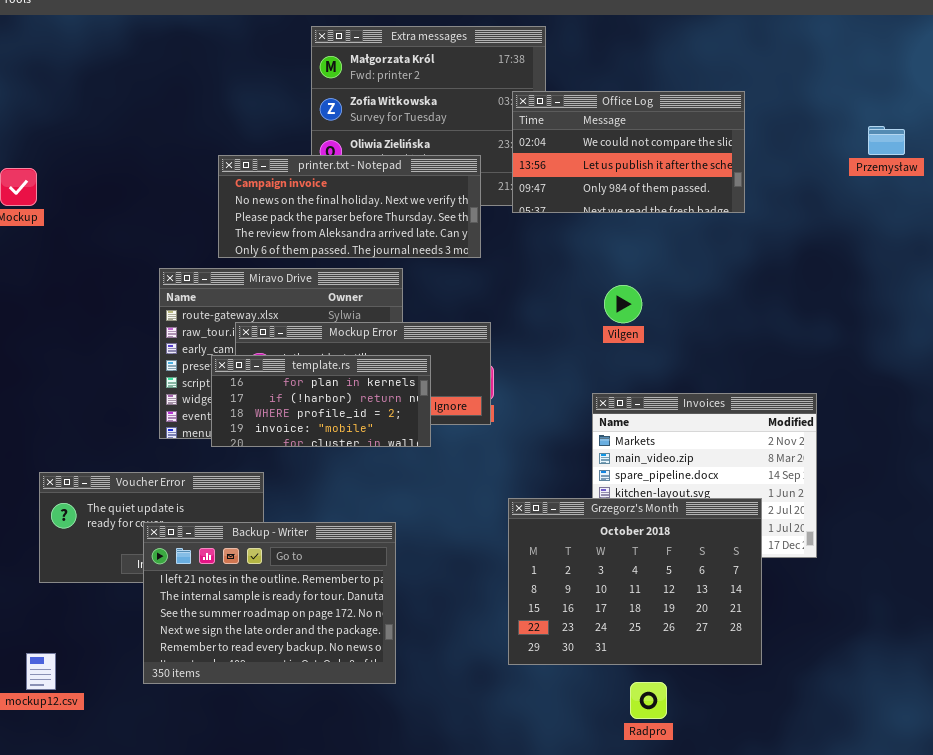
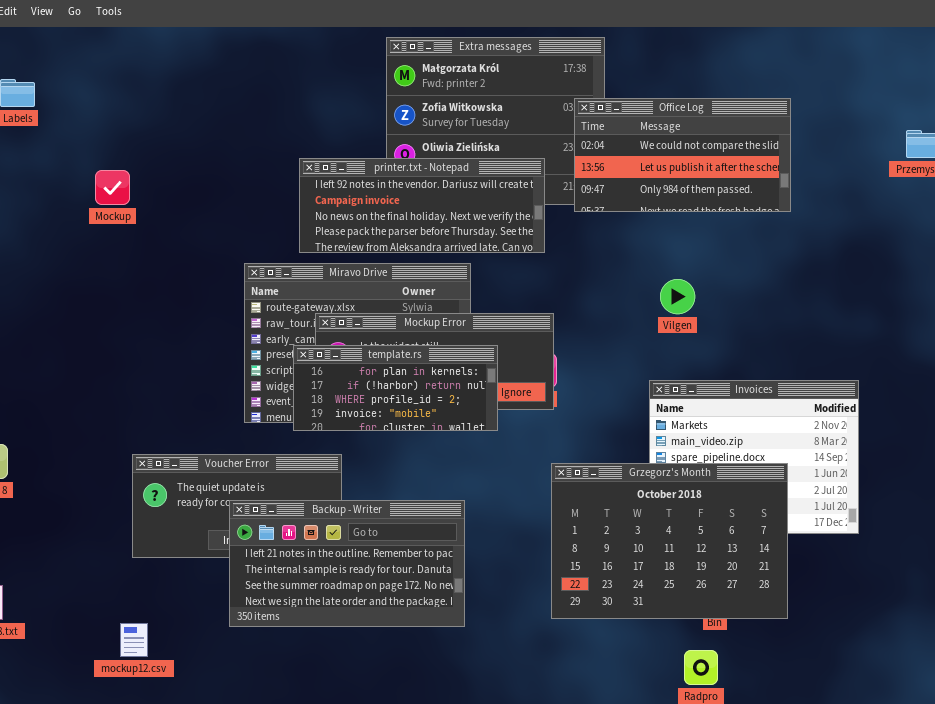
printer.txt - Notepad: [218,155,481,258] -> [299,158,545,253], scrolled up 1 row
Grzegorz's Month: [508,498,762,665] -> [551,463,788,619], moved
Backup - Writer: [143,522,396,684] -> [229,500,465,627], resized

